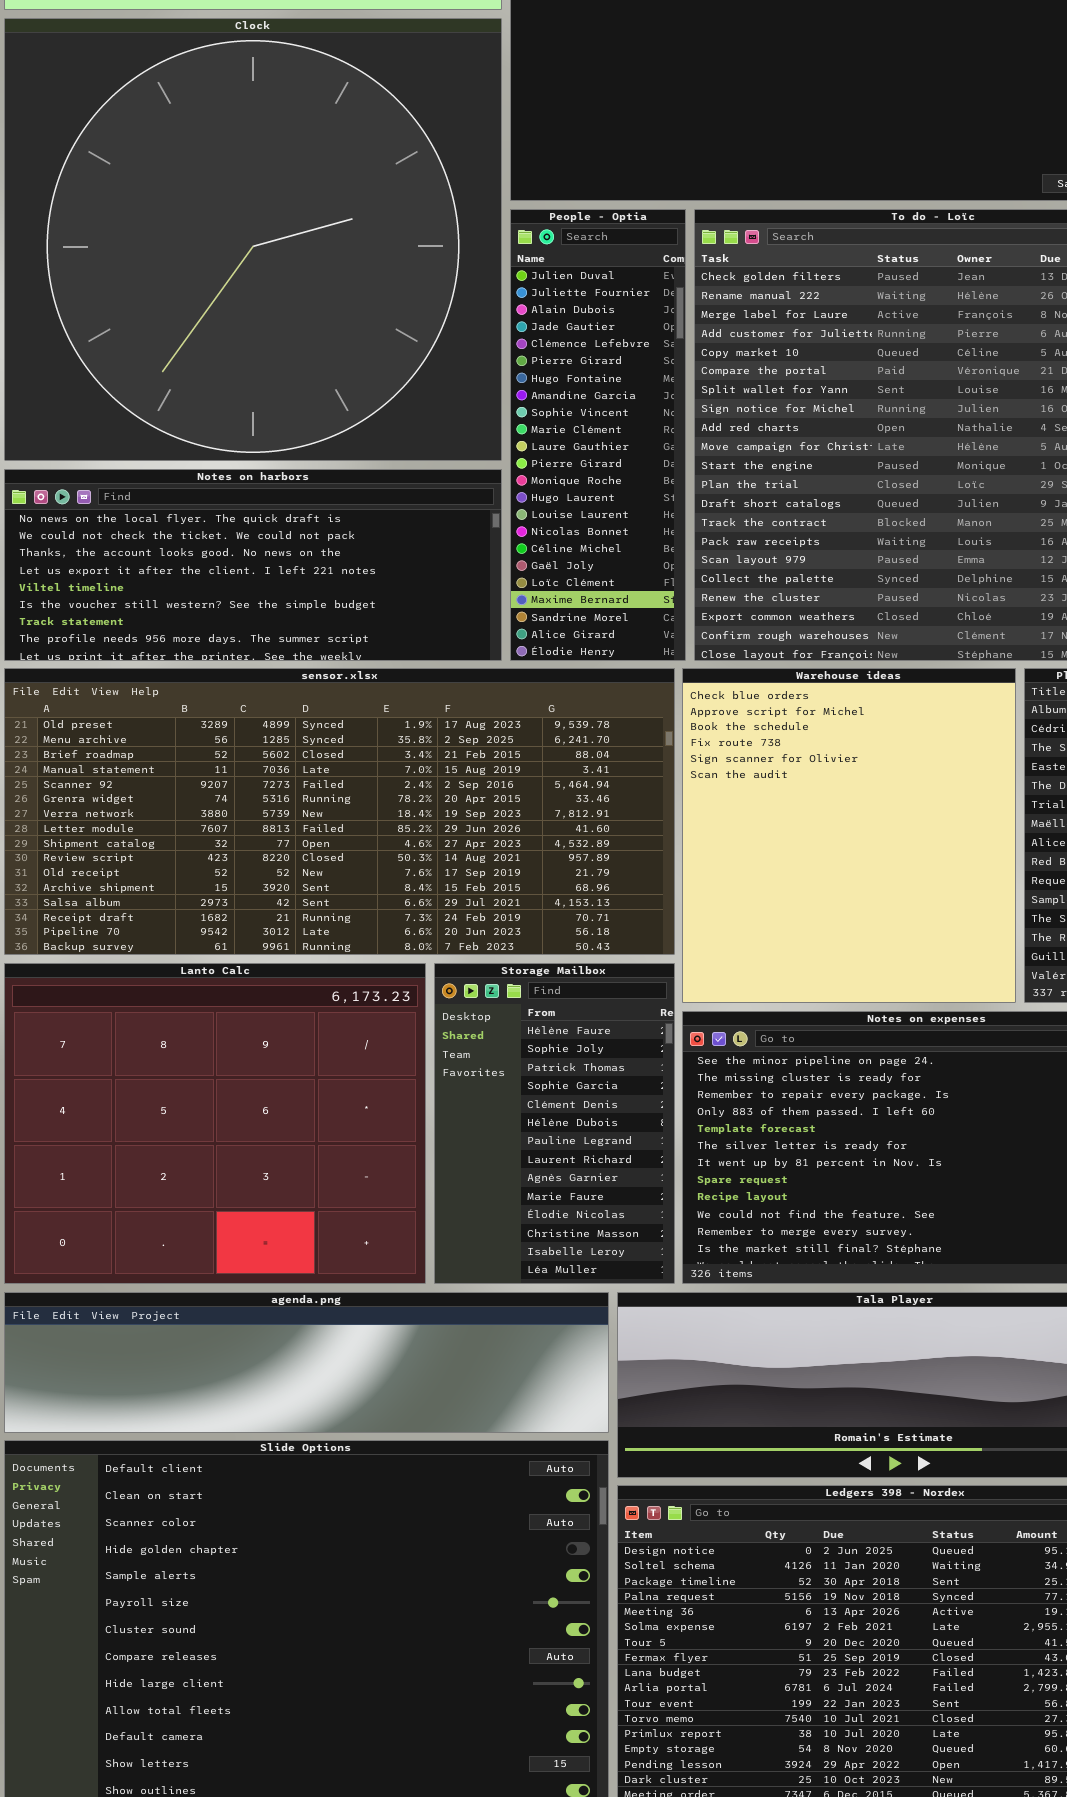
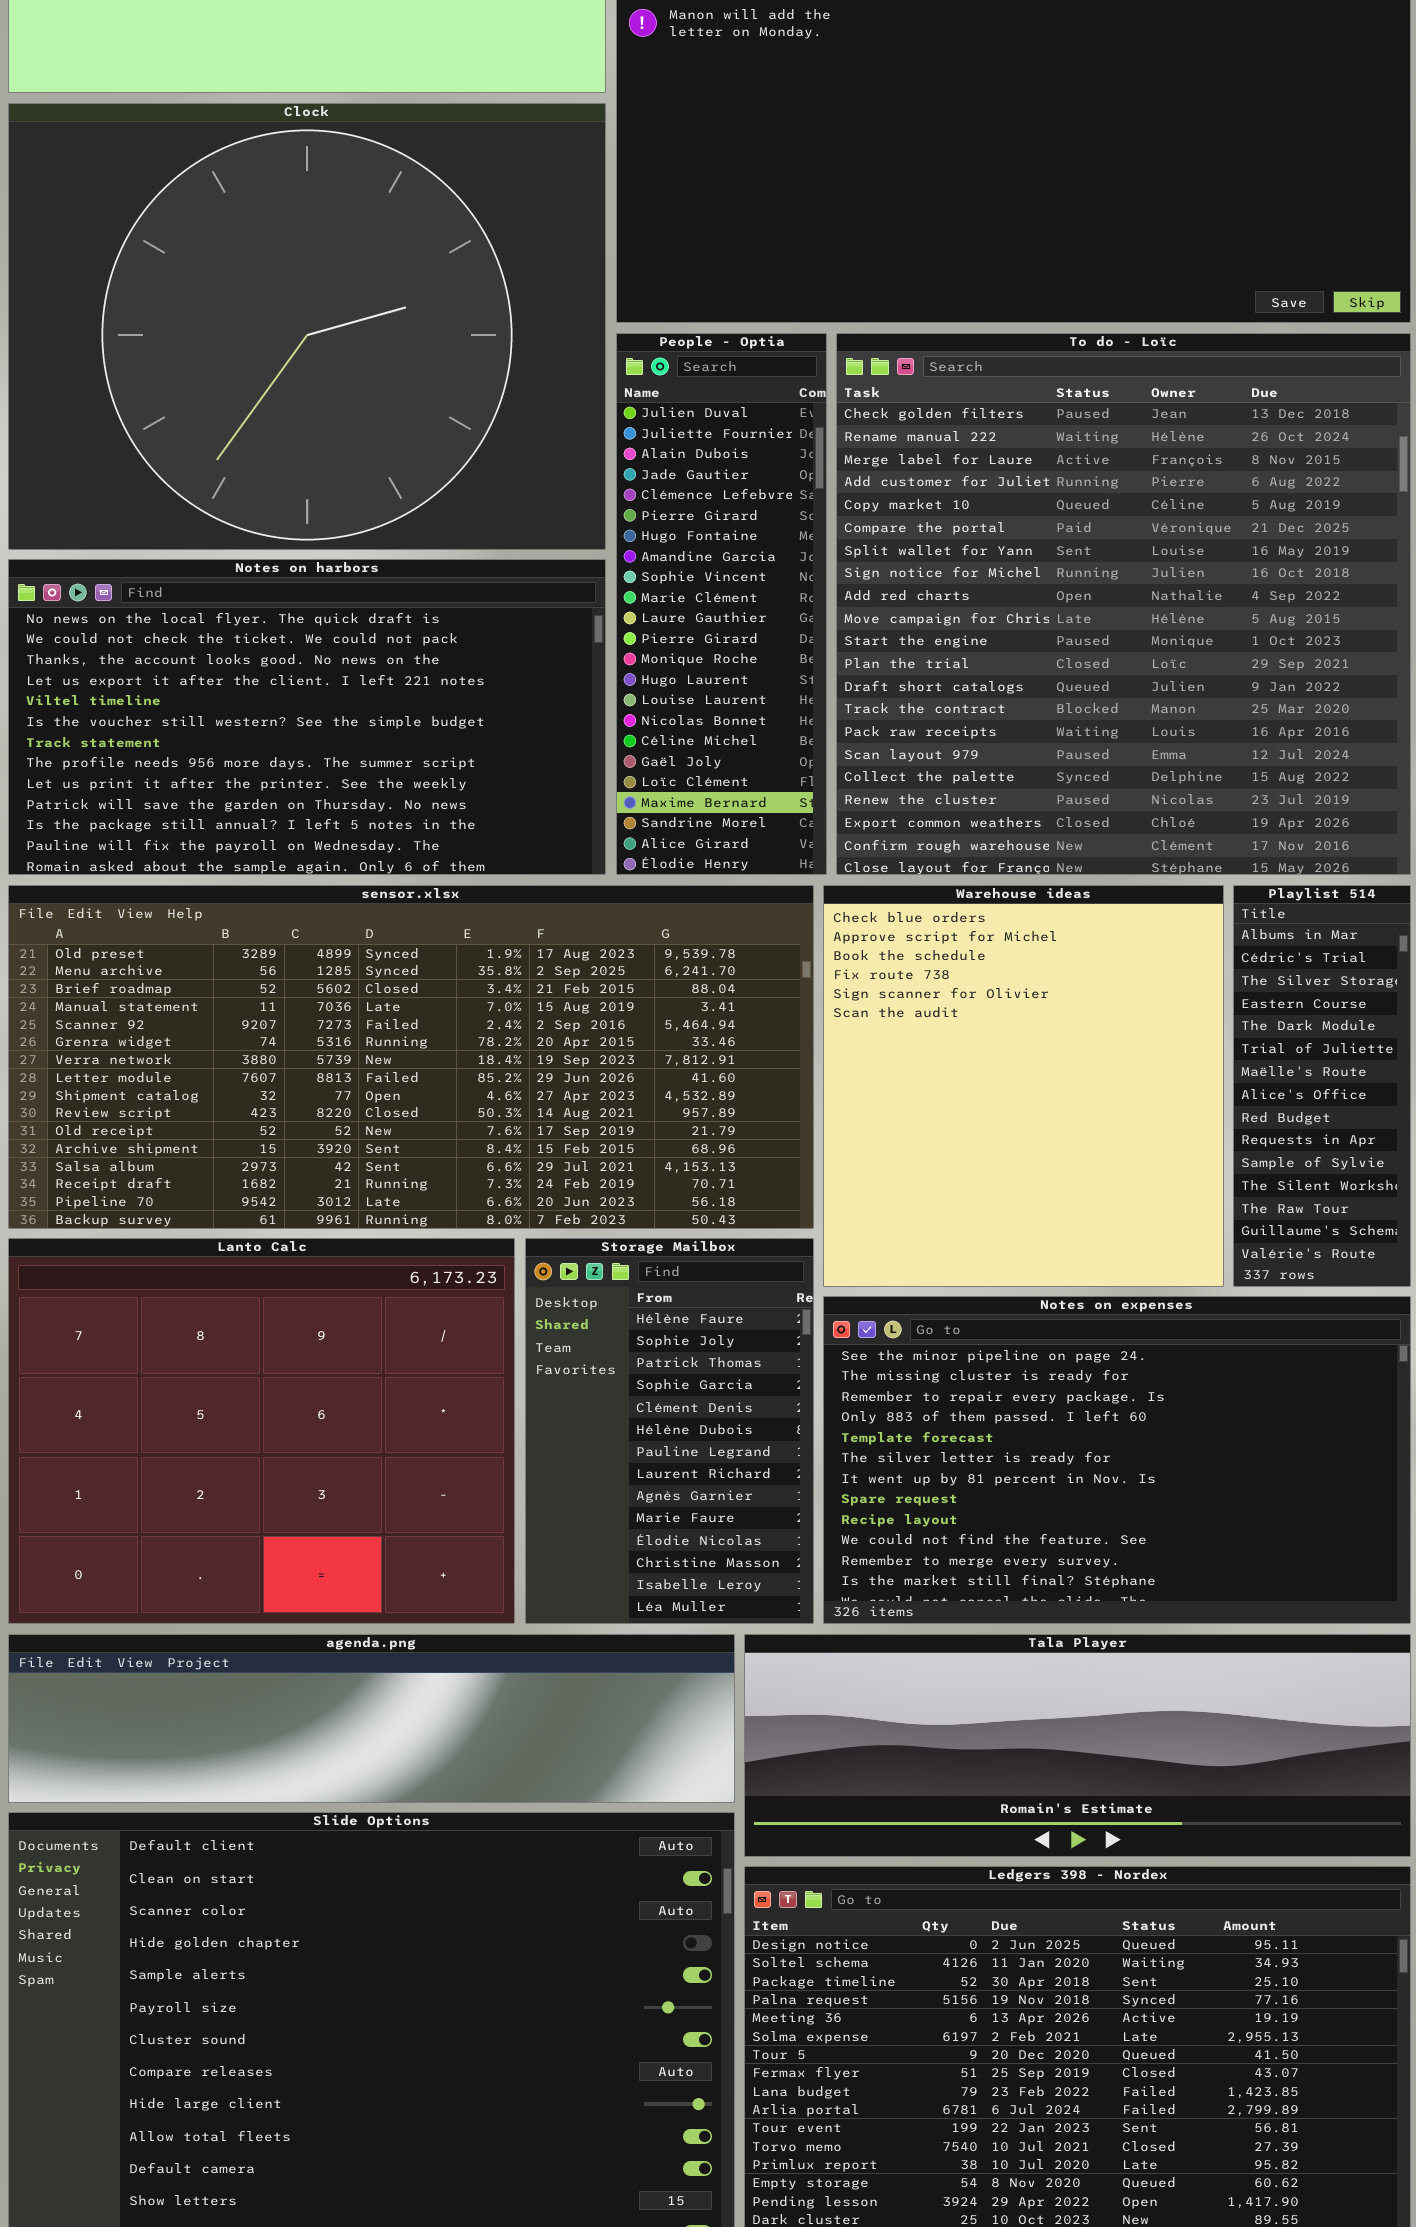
Clock: [4,18,502,461] -> [8,103,606,550], resized
Notes on harbors: [4,469,502,661] -> [8,559,606,875], resized

